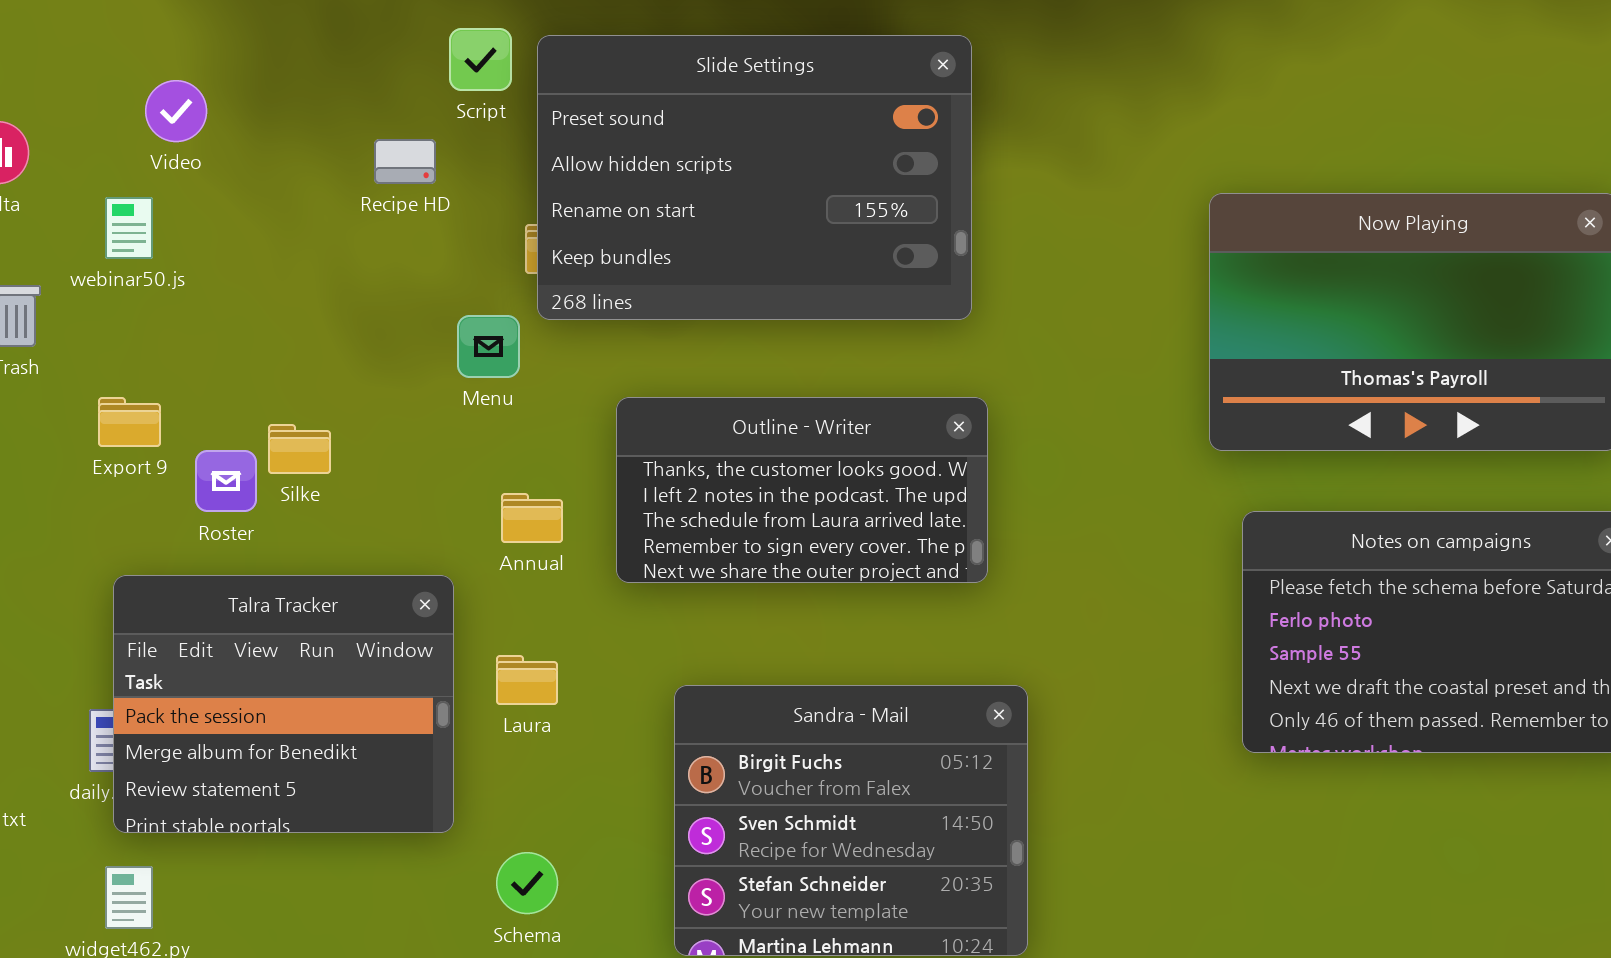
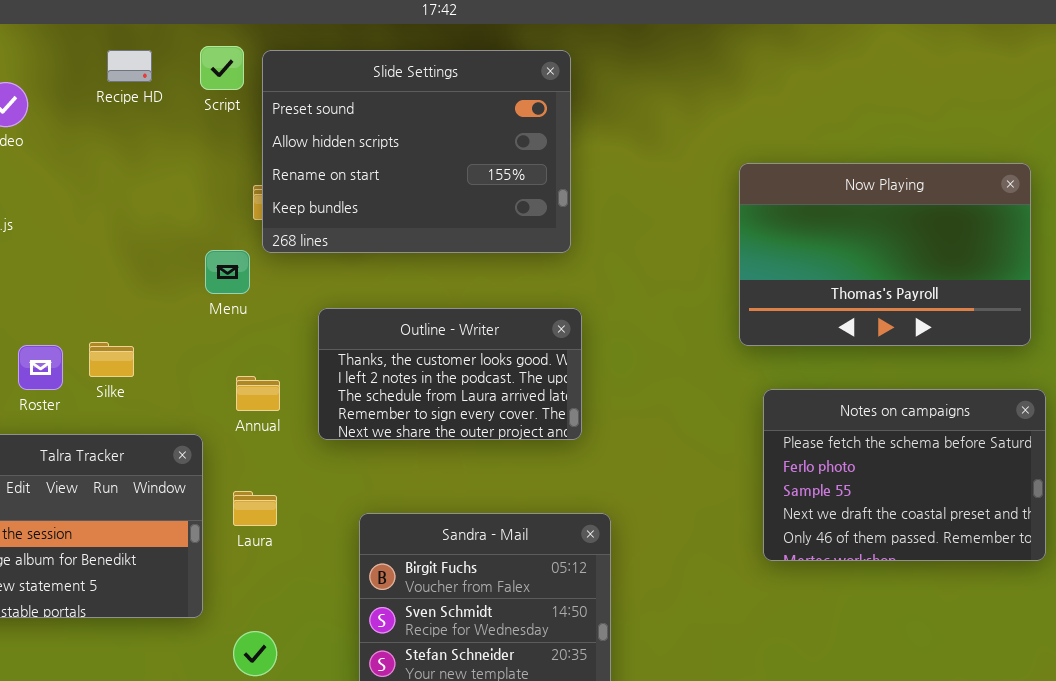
Recipe HD: [374,139,436,184] -> [107,50,152,82], moved
Silke: [268,424,331,474] -> [89,342,134,377], moved

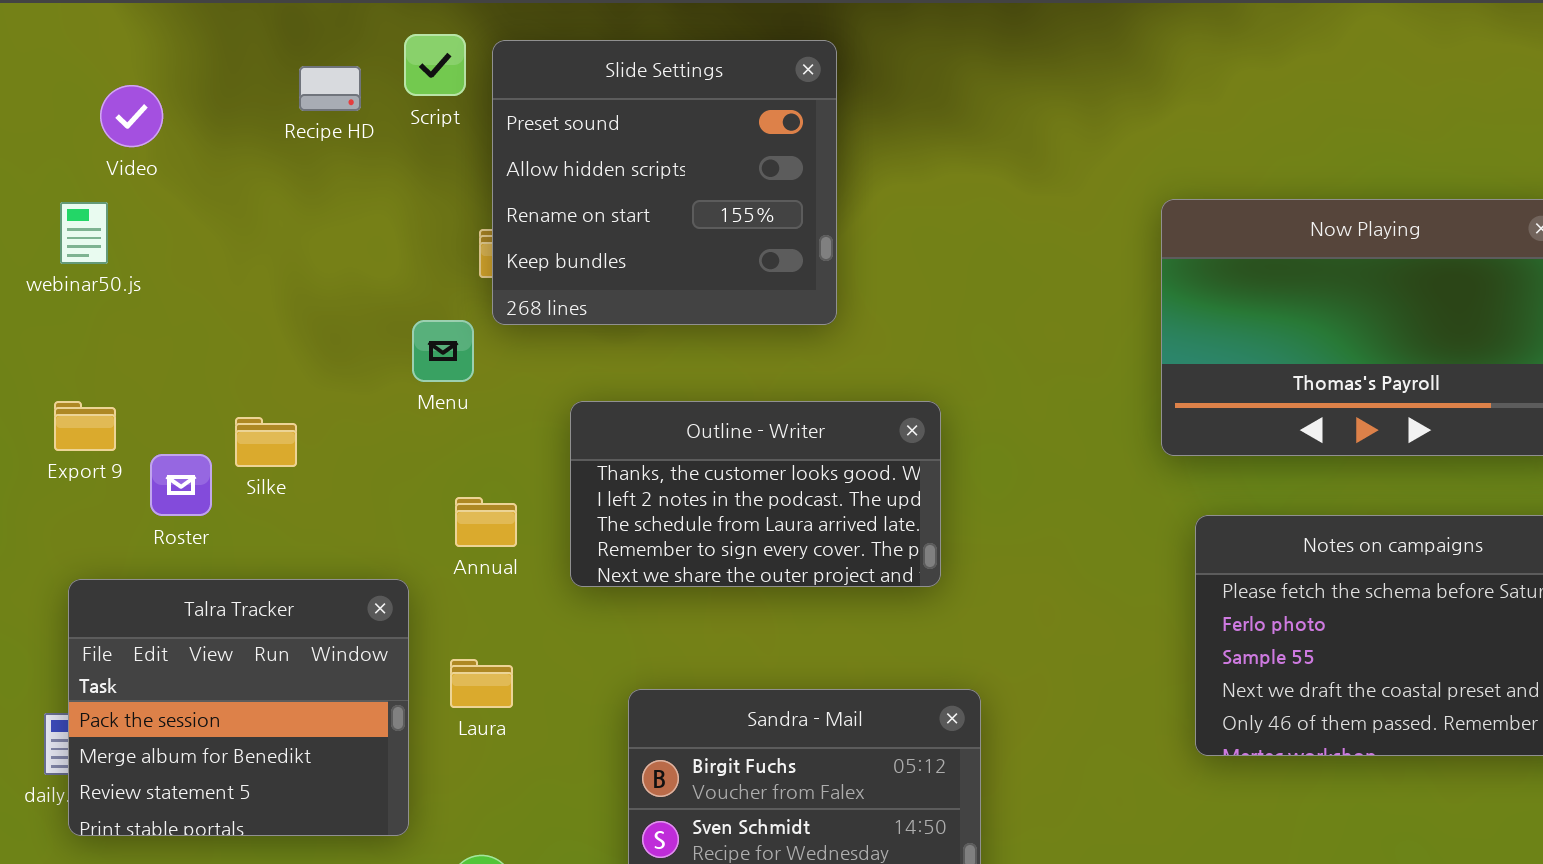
Recipe HD: [107,50,152,82] -> [299,66,361,111], moved
Slide Settings: [262,50,571,253] -> [492,40,837,325], resized
Silke: [89,342,134,377] -> [235,417,297,467], moved

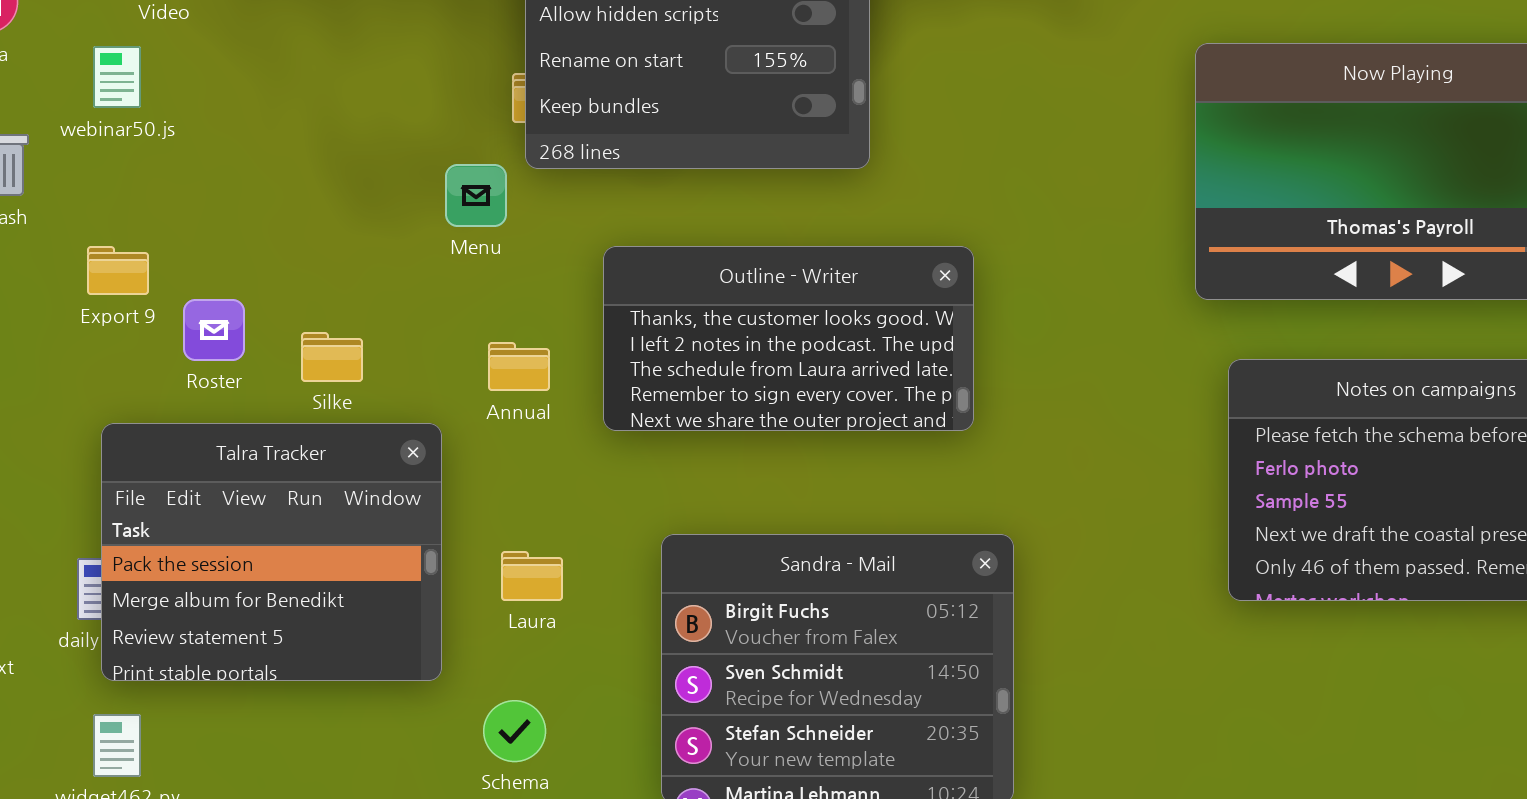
Silke: [235,417,297,467] -> [301,332,363,382], moved
Laura: [450,659,513,708] -> [501,551,563,601], moved

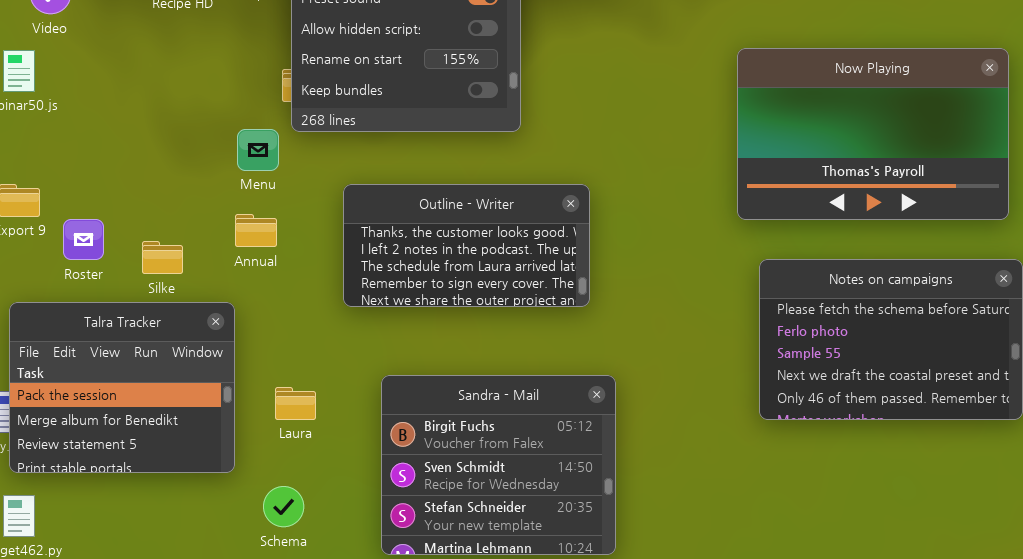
Annual: [488,342,550,391] -> [235,214,277,247], moved

